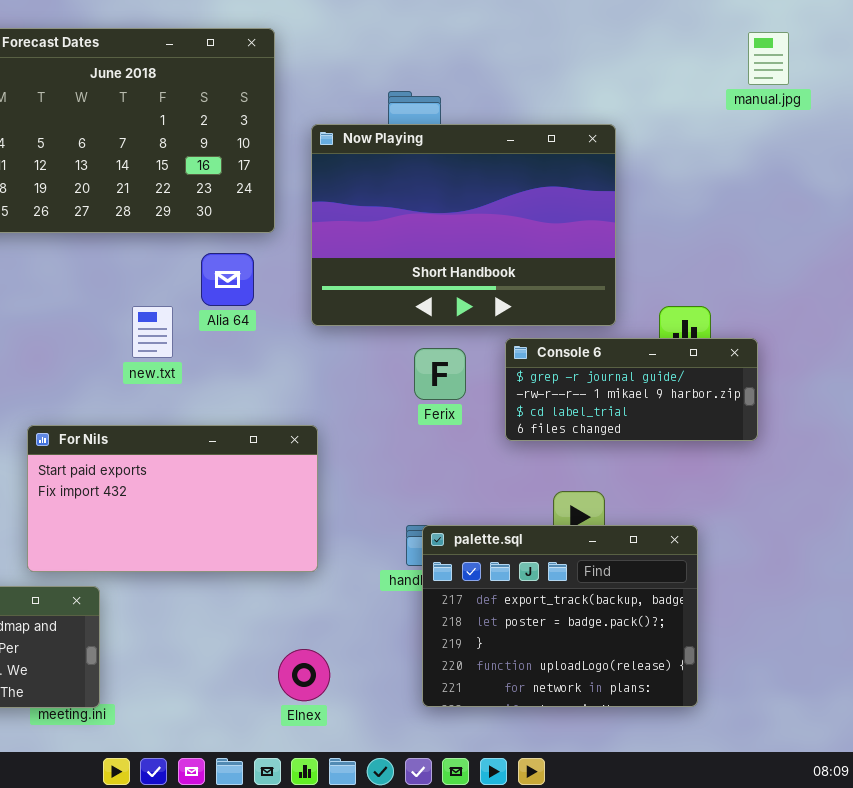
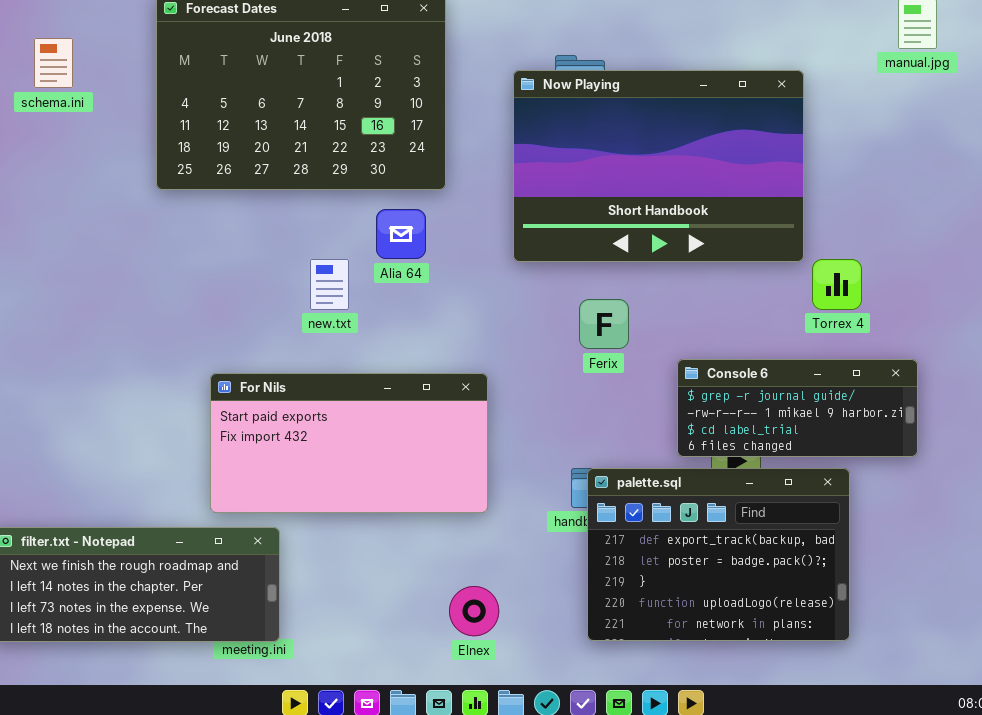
Now Playing: [311,124,616,326] -> [513,70,804,262], moved
Console 6: [505,338,758,441] -> [677,359,918,457], moved

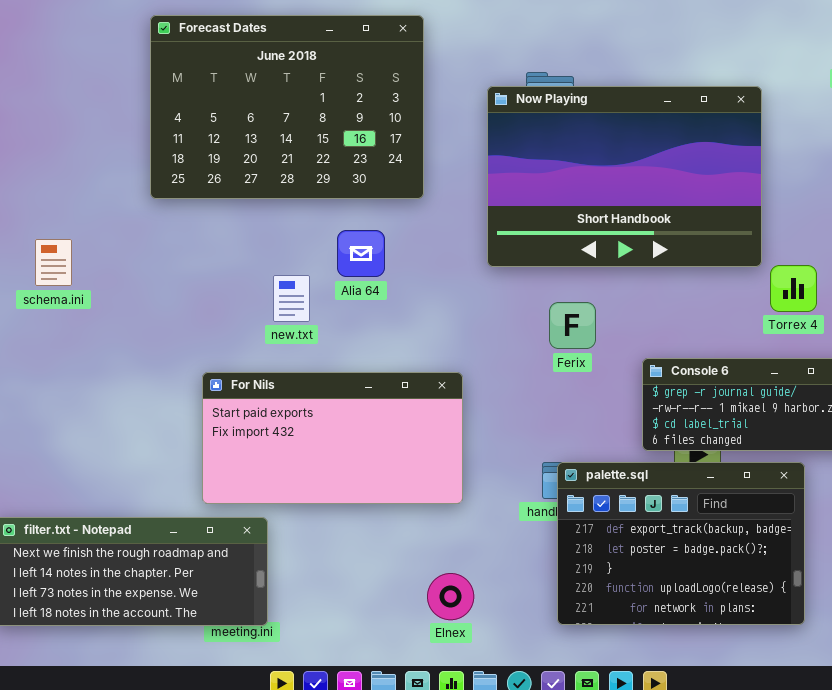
schema.ini: [34,38,73,88] -> [35,239,72,286], moved
Alia 64: [376,209,426,259] -> [337,230,385,277], moved
new.txt: [310,259,349,310] -> [273,275,310,322], moved

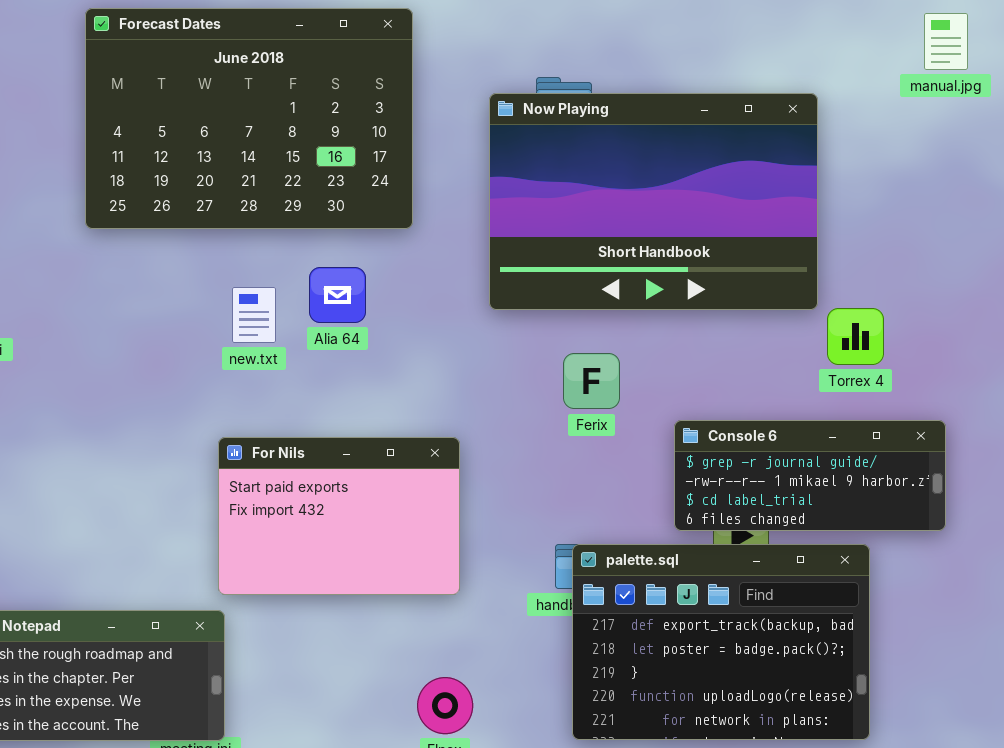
new.txt: [273,275,310,322] -> [232,287,276,343], moved
For Nils: [202,372,463,504] -> [218,437,460,595], resized

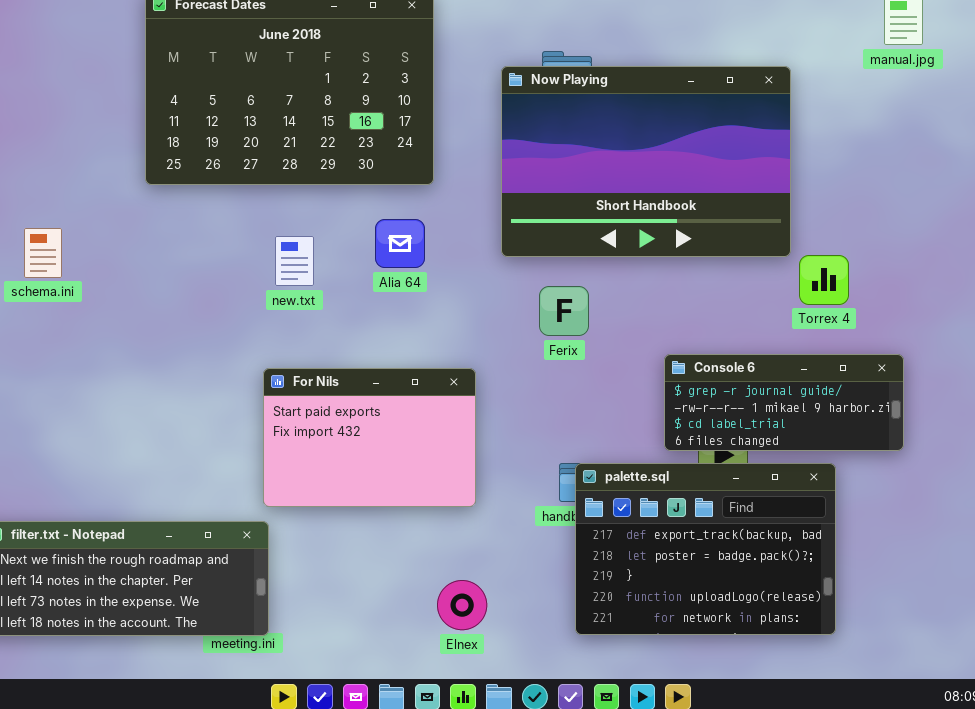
Alia 64: [309,267,366,323] -> [375,219,425,268], moved
Ferix: [563,353,620,409] -> [539,286,589,336], moved

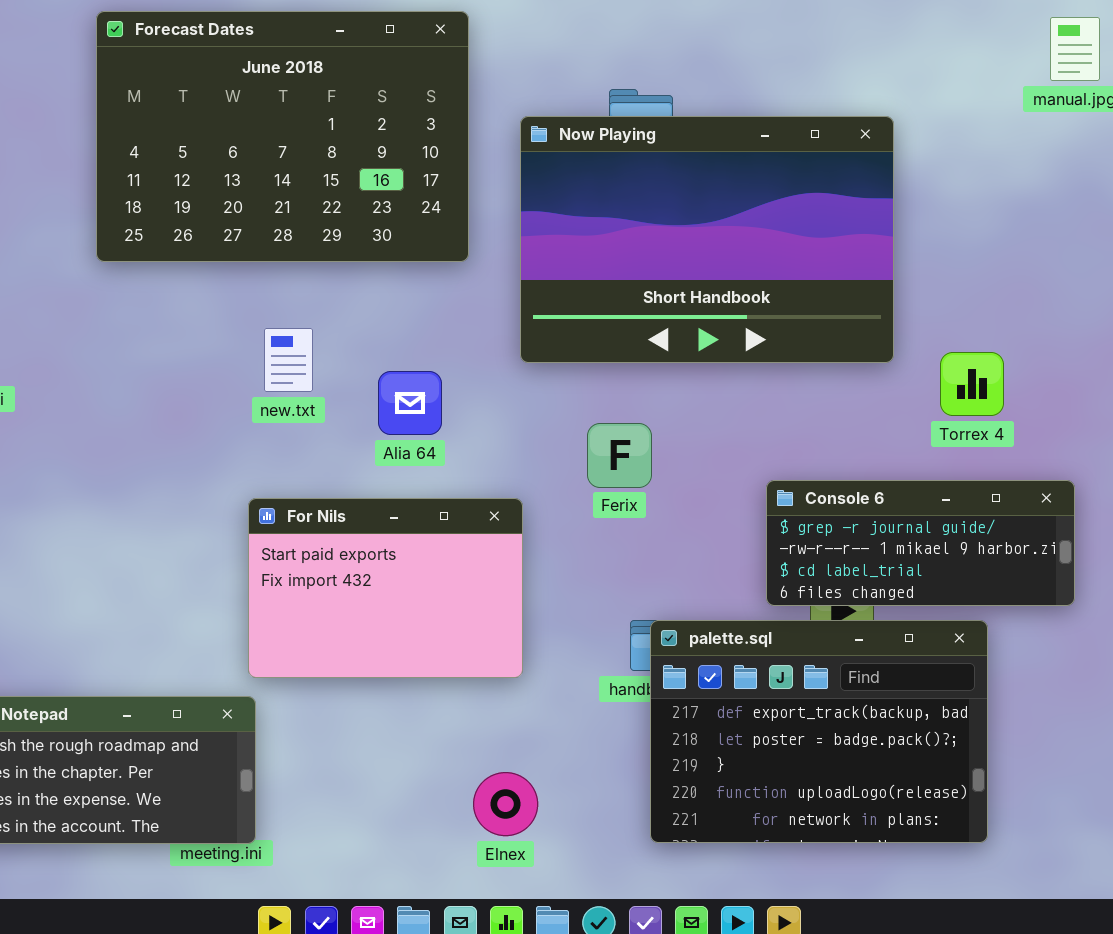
Now Playing: [501,66,791,257] -> [520,116,894,363], moved
Alia 64: [375,219,425,268] -> [378,371,442,435], moved
Ferix: [539,286,589,336] -> [587,423,652,488], moved

